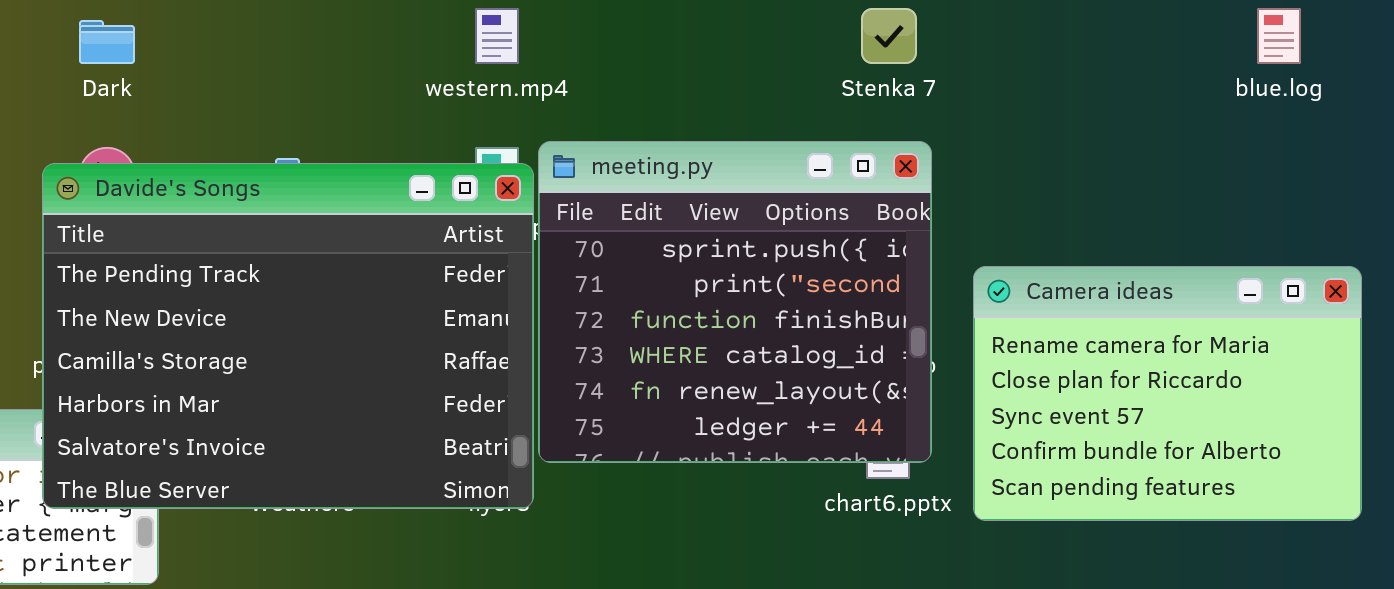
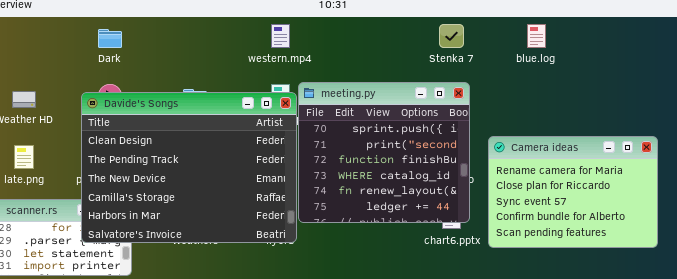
blue.log: [1257,8,1301,64] -> [527,24,546,48], moved
Davide's Songs: [42,163,534,509] -> [81,92,297,243], scrolled up 1 row

